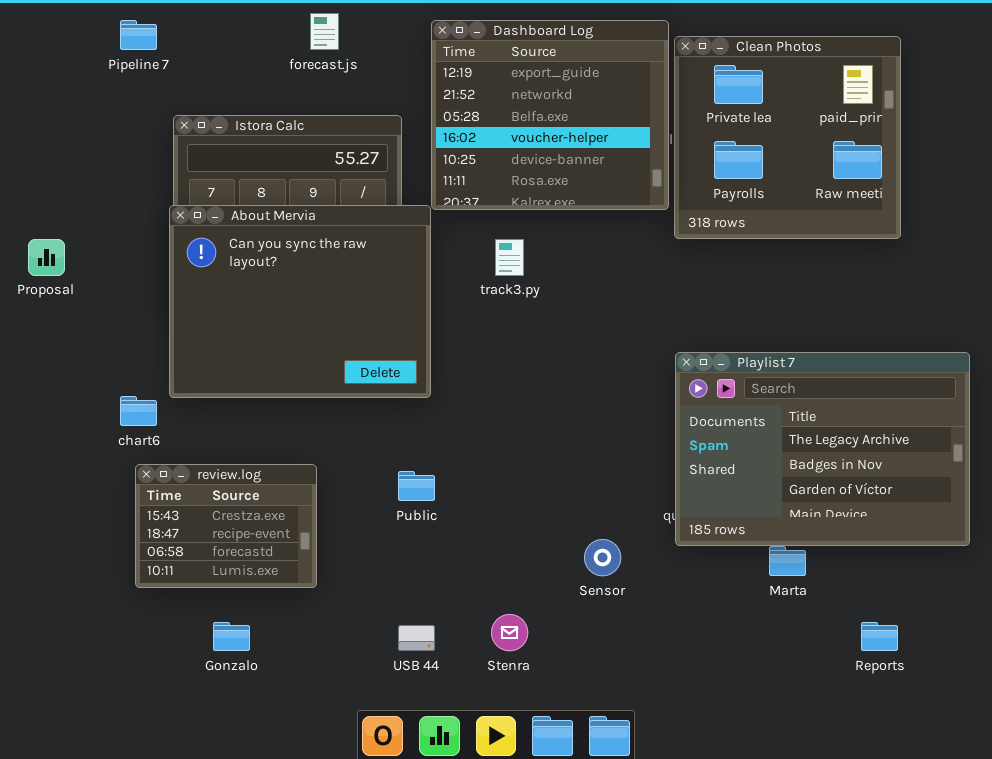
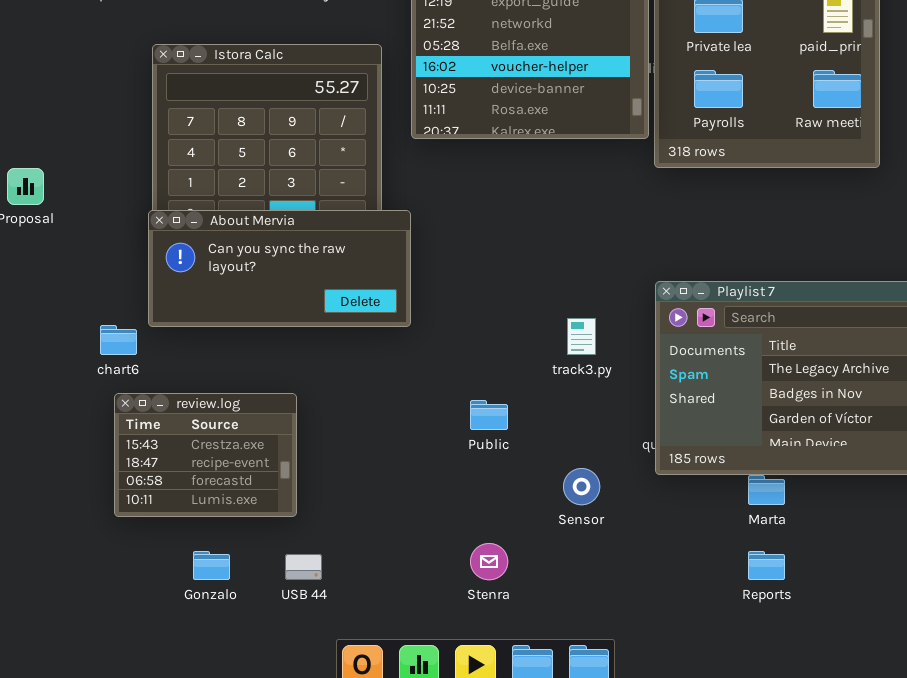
About Mervia: [169,205,431,398] -> [148,210,411,327], resized
track3.py: [495,239,524,276] -> [567,318,596,355], moved
Public: [398,471,435,501] -> [470,400,508,430], moved
Reports: [861,622,898,651] -> [748,551,785,580], moved
USB 44: [398,625,435,651] -> [285,554,322,580], moved

